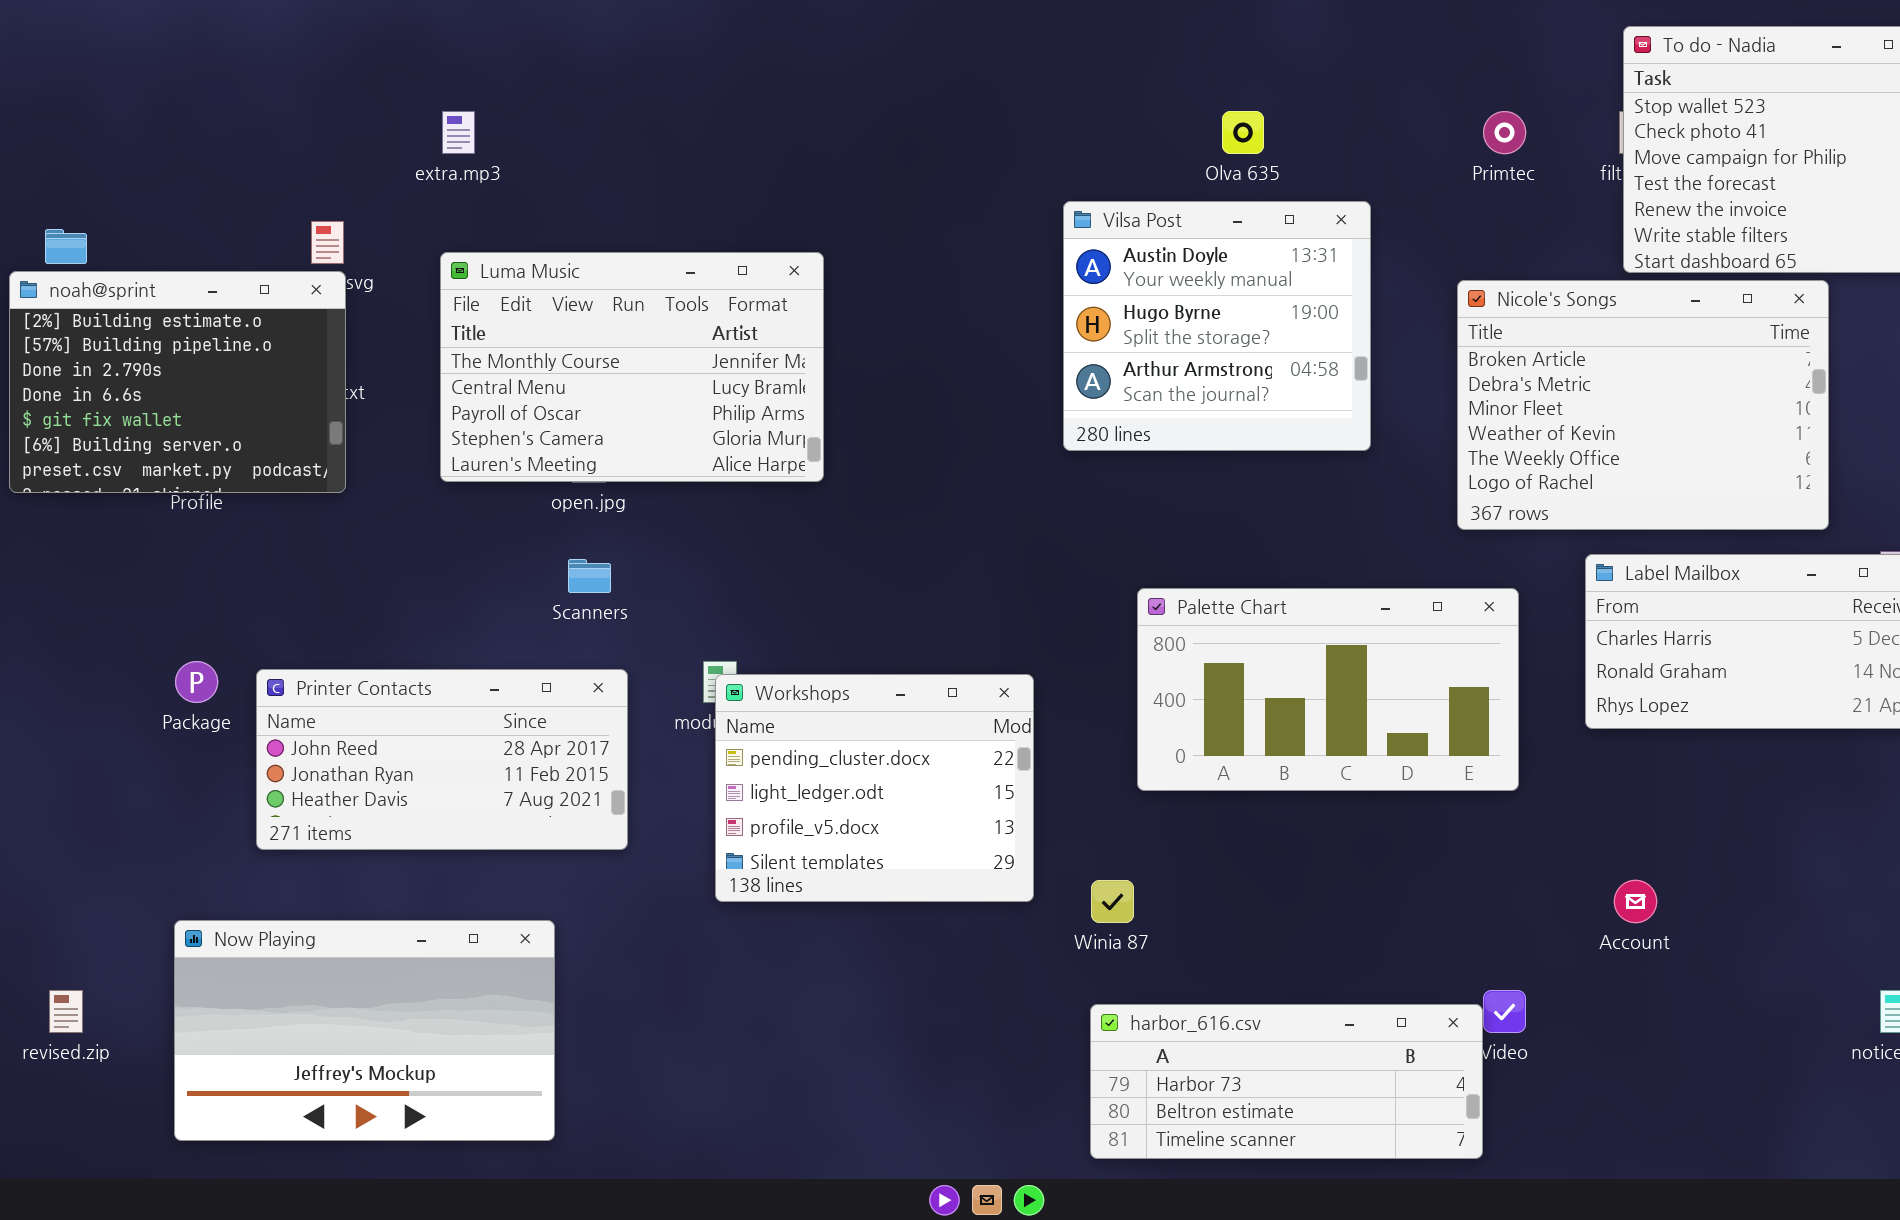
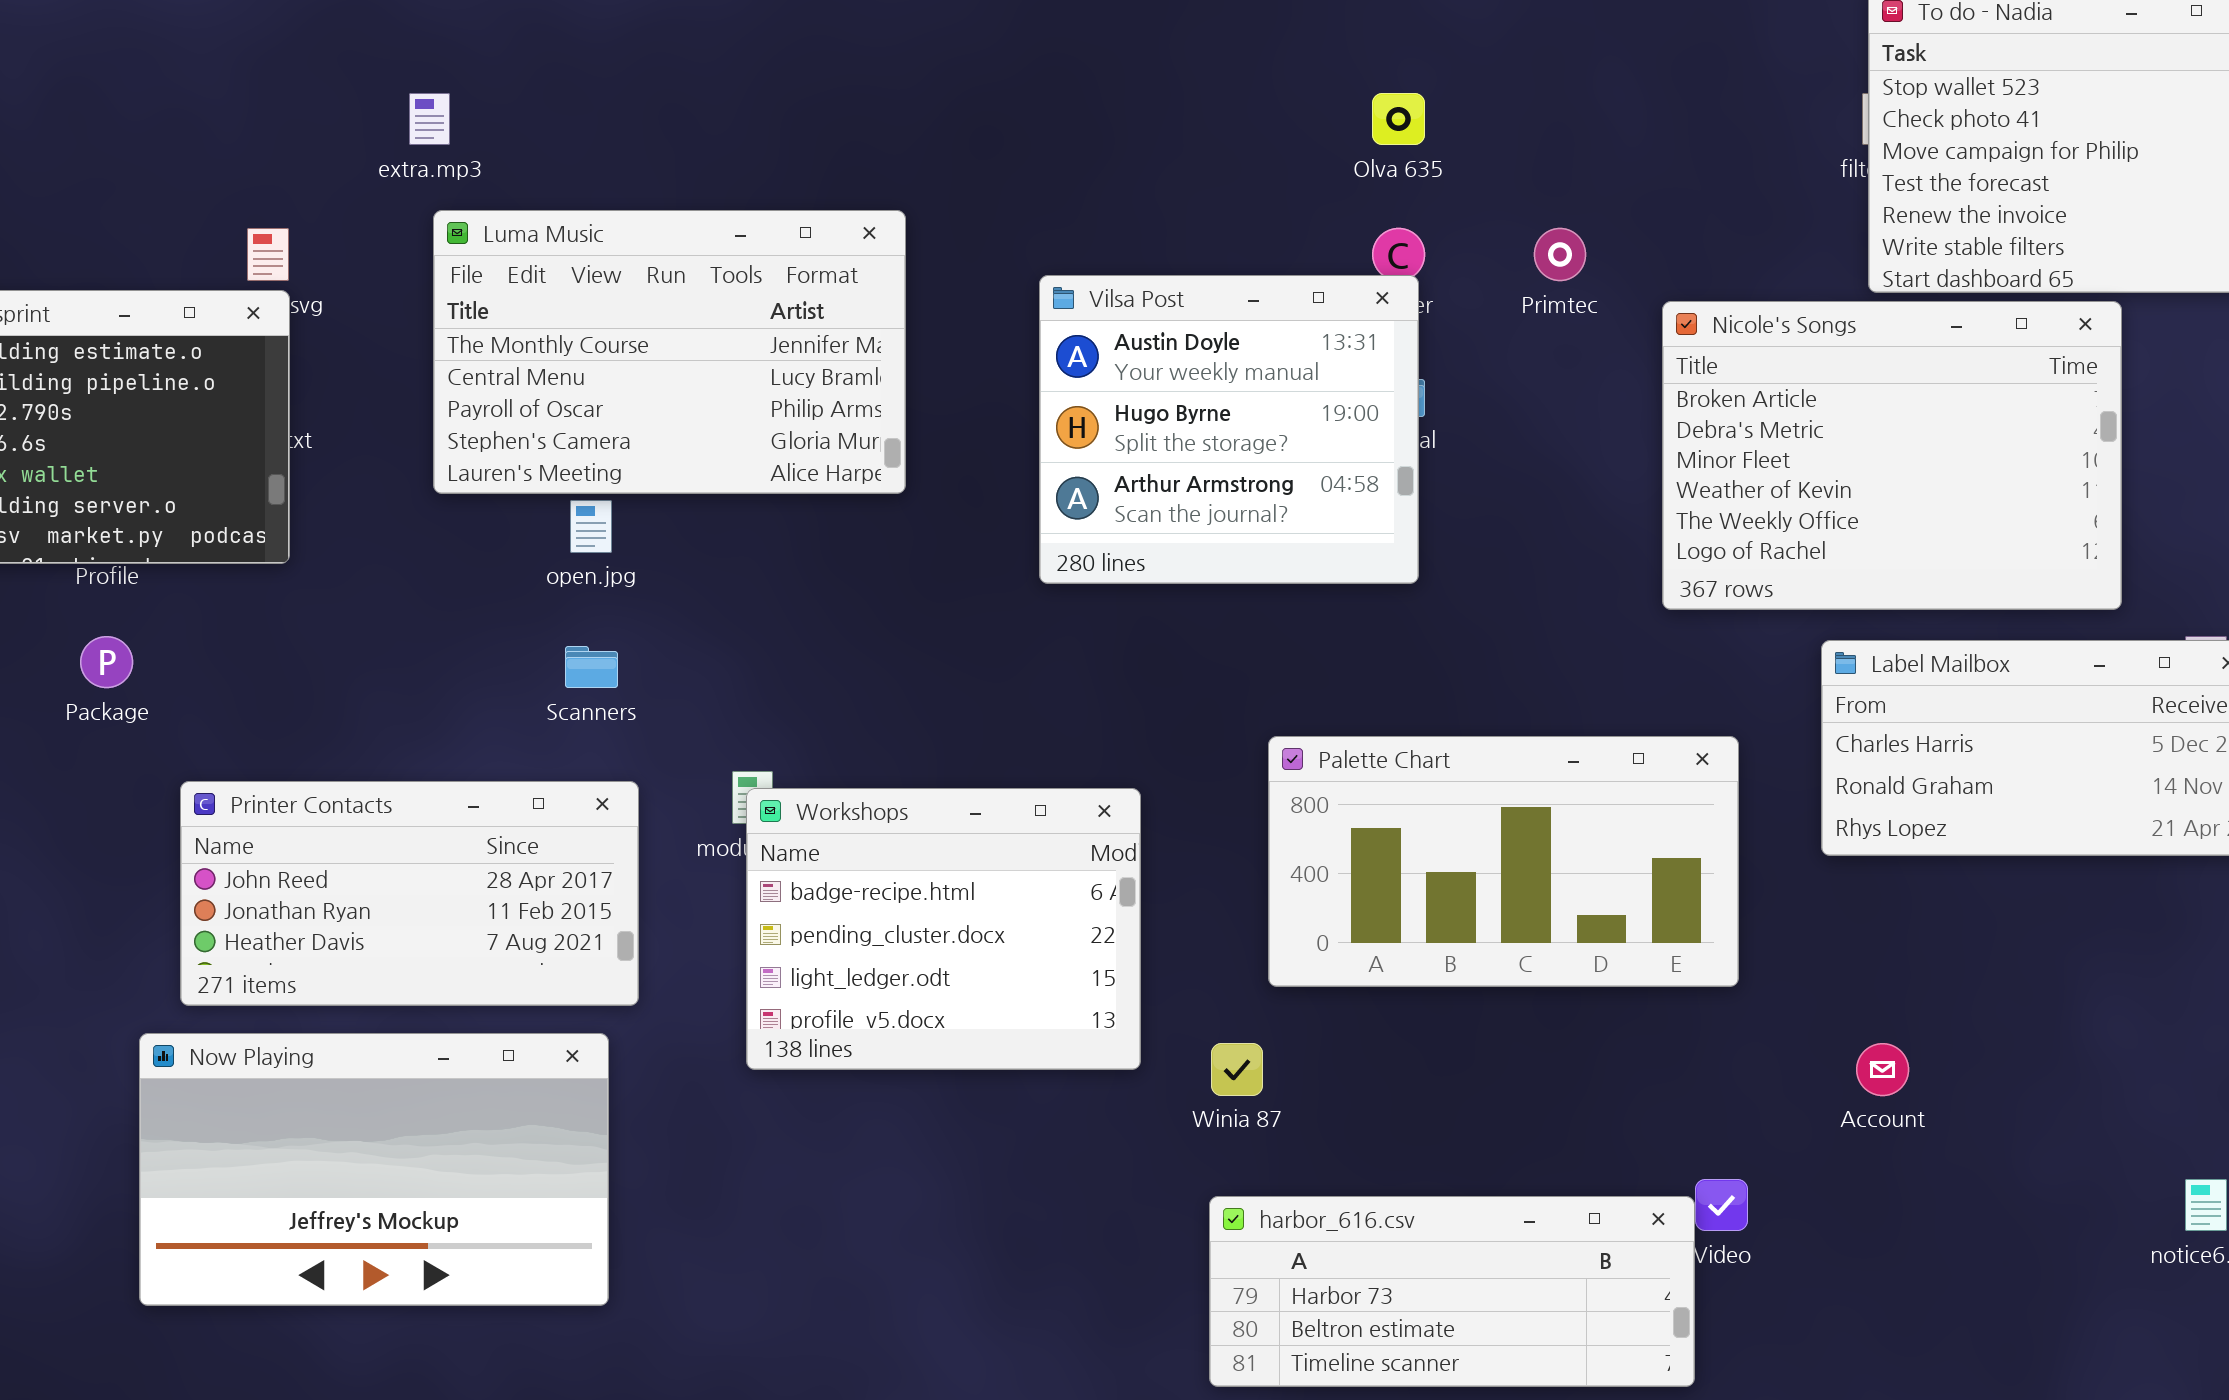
Primtec: [1483,111,1526,154] -> [1534,228,1586,281], moved
Vilsa Post: [1063,201,1371,451] -> [1039,275,1419,584], moved
Luma Music: [440,252,824,482] -> [433,210,906,494], moved
Palette Chart: [1137,588,1519,791] -> [1268,736,1739,987], moved
Package: [175,661,218,703] -> [80,636,133,688], moved
Workshops: [715,674,1034,902] -> [746,788,1141,1070], scrolled up 1 row
Now Playing: [174,920,555,1141] -> [139,1033,609,1306], moved

